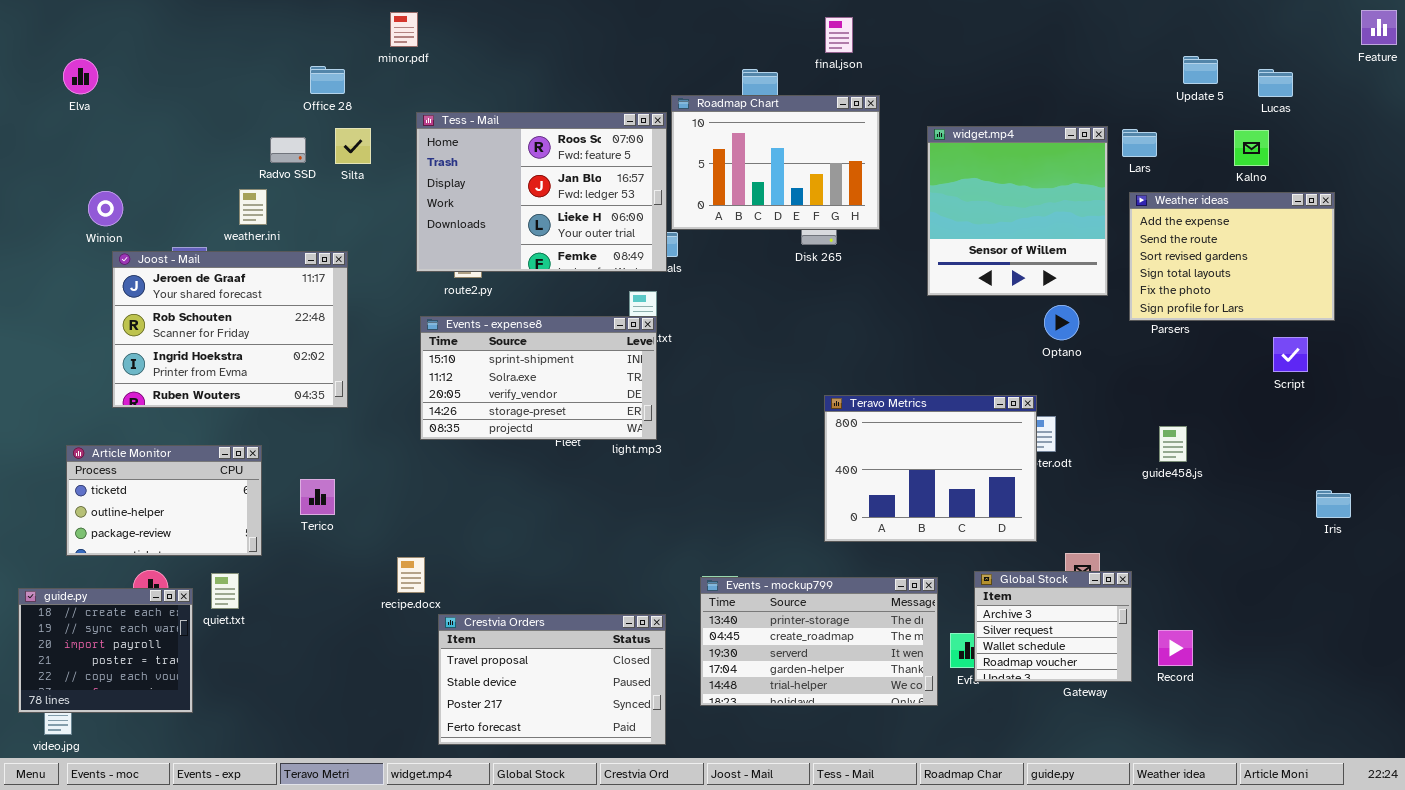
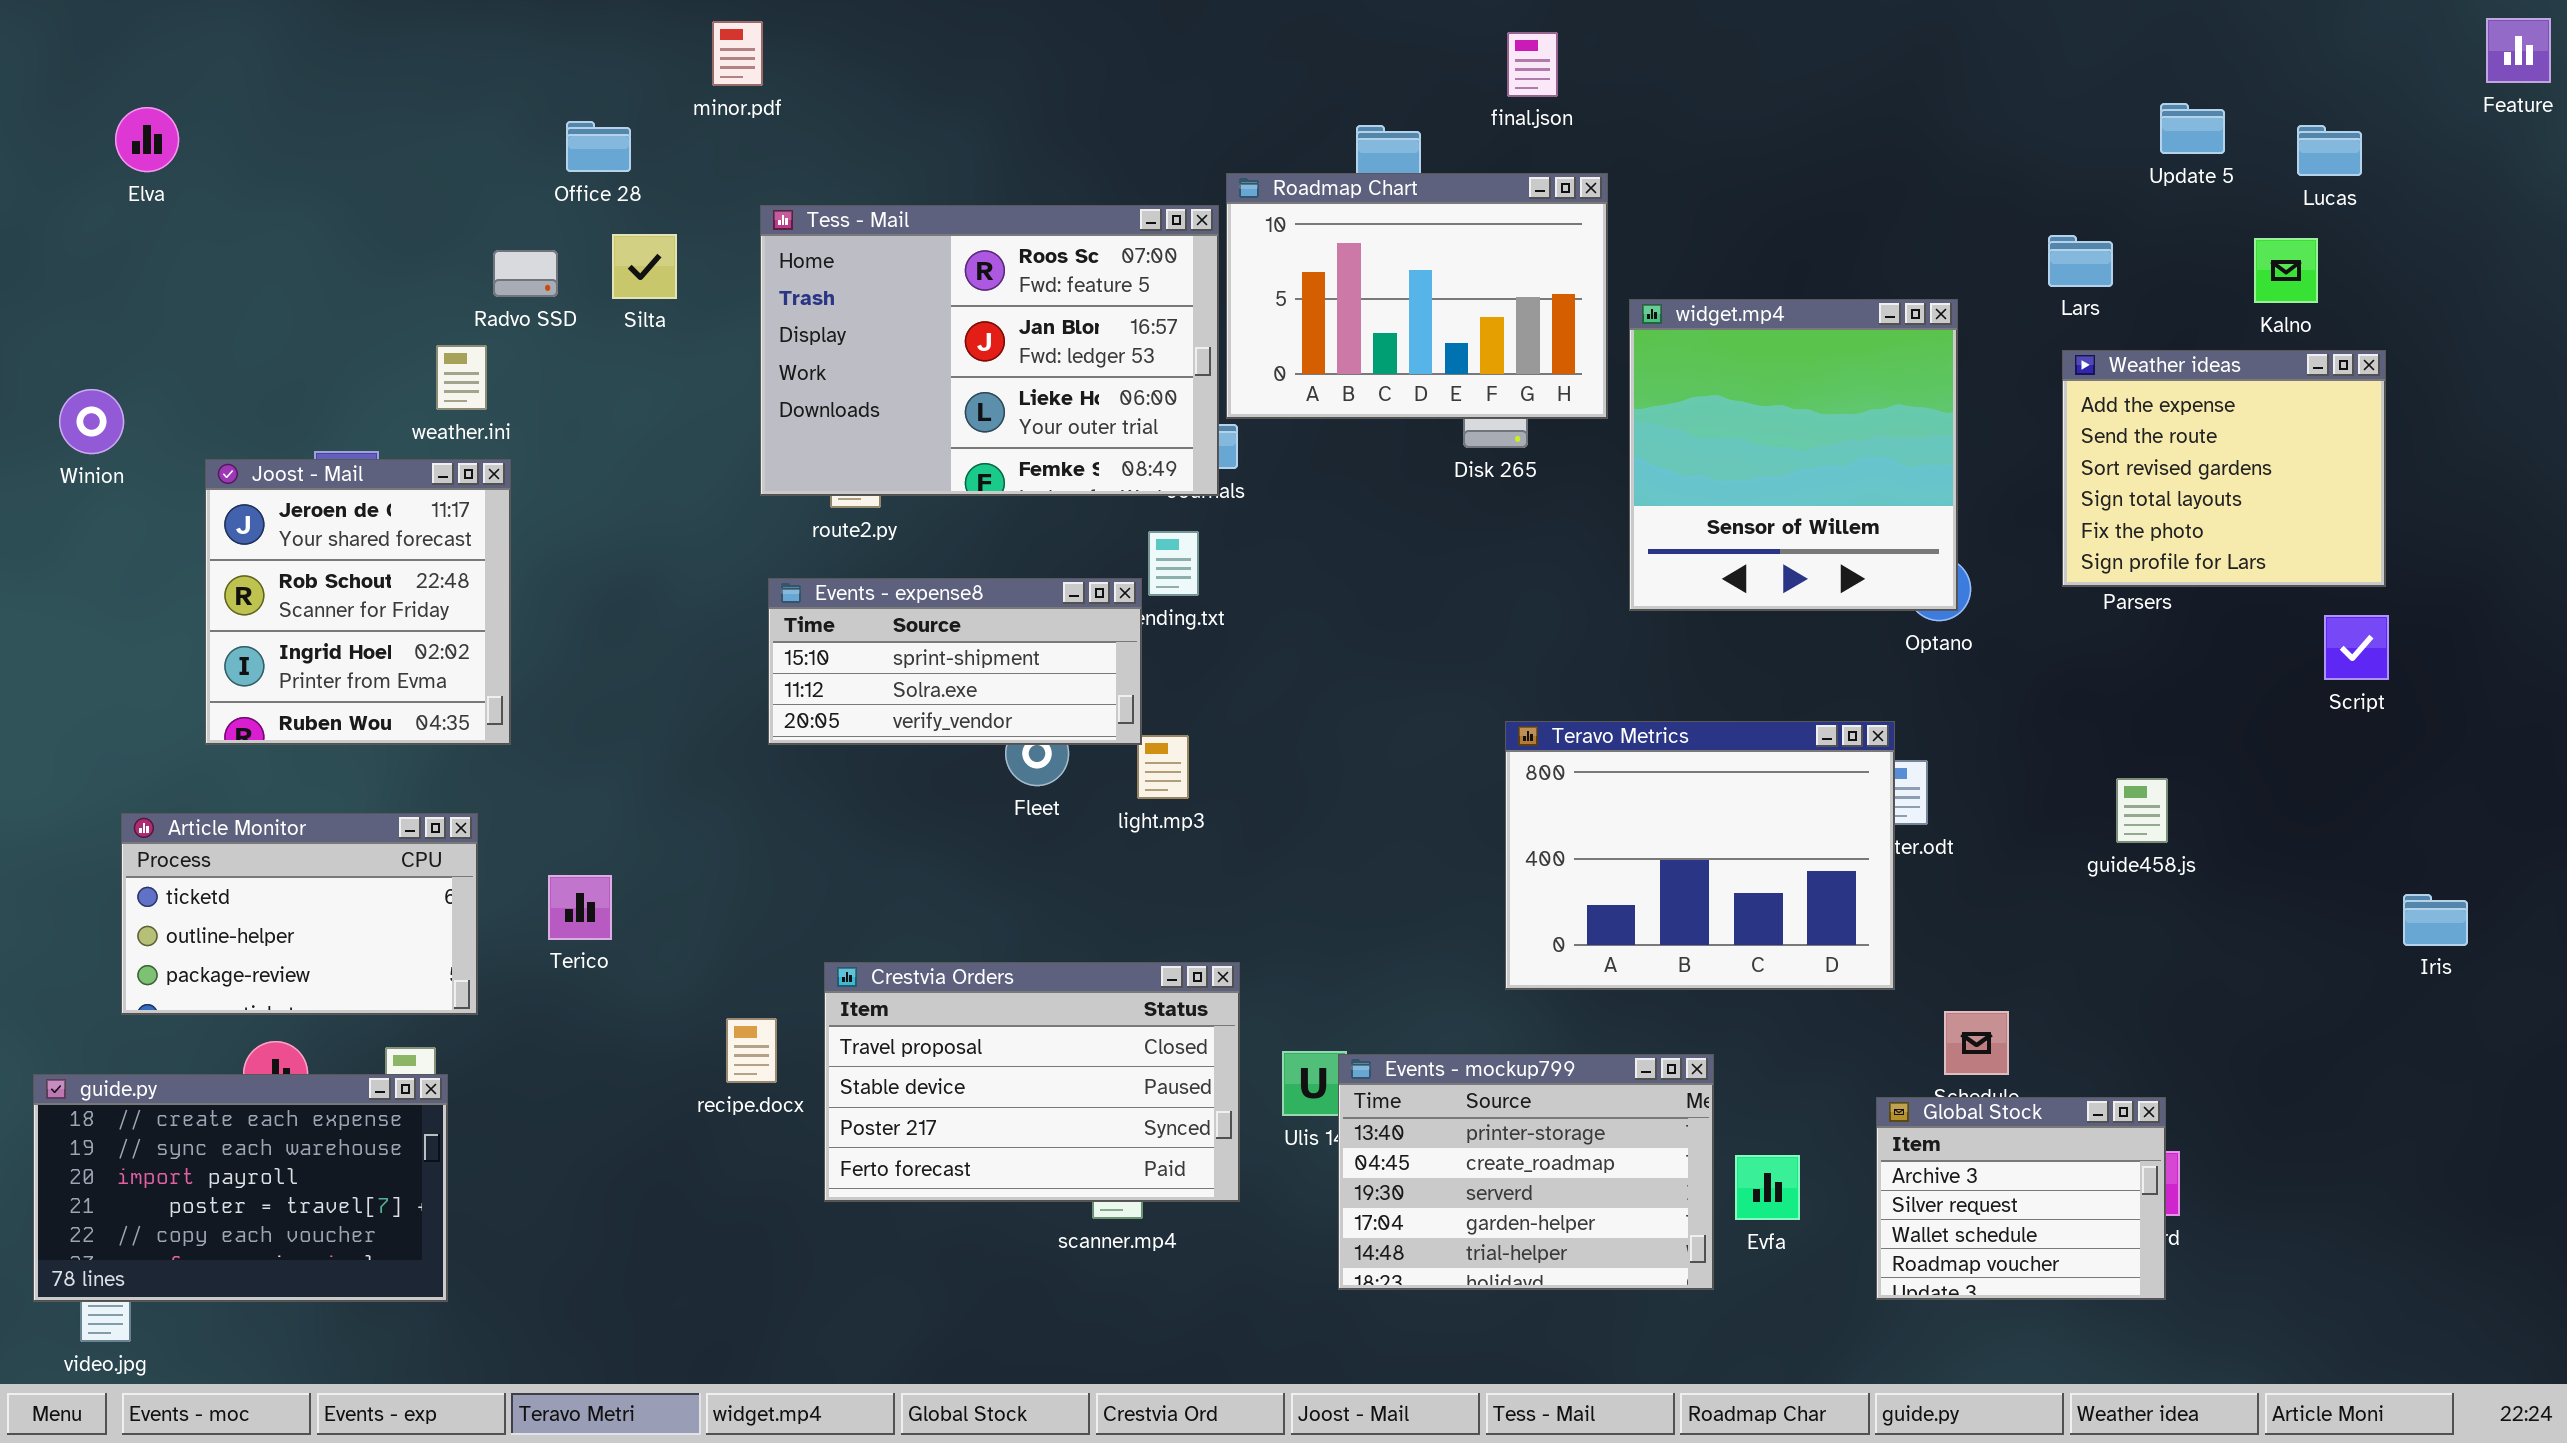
widget.mp4: [927,126,1108,296] -> [1629,299,1958,611], moved
Winion: [88,191,123,226] -> [59,389,124,454], moved
Weather ideas: [1129,192,1335,321] -> [2062,350,2386,587], resized
Joost - Mail: [112,251,348,408] -> [205,459,511,745], resized
Events - expense8: [420,316,657,440] -> [768,578,1142,745], resized
Global Stock: [974,571,1132,682] -> [1876,1097,2166,1300], moved
Events - mockup799: [700,577,938,706] -> [1338,1054,1714,1290], resized
guide.py: [18,588,193,713] -> [33,1074,448,1302], resized
Crestvia Orders: [438,614,666,745] -> [824,962,1240,1202], moved

